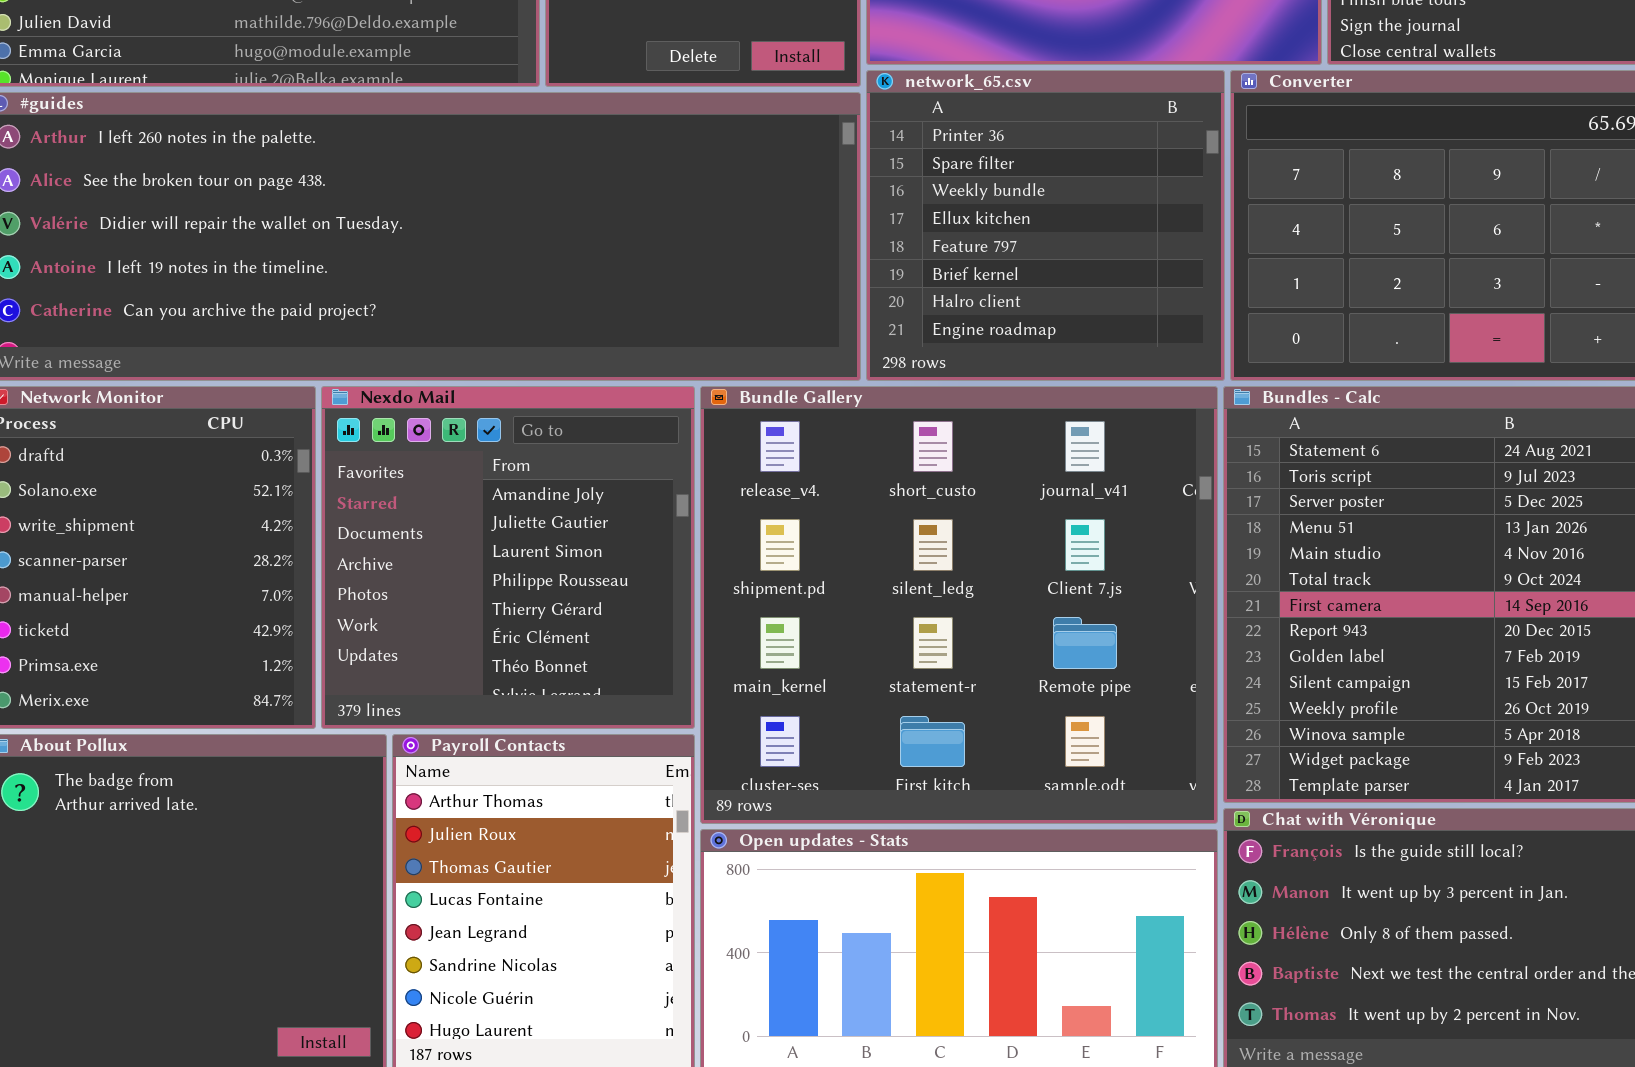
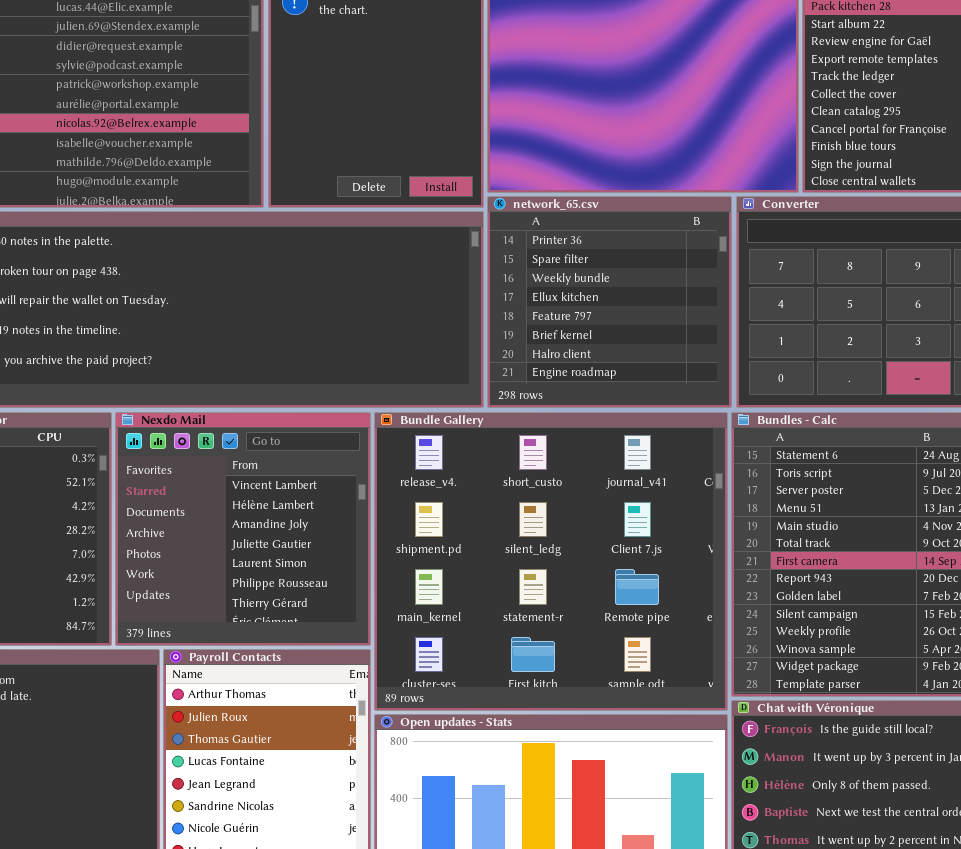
Nexdo Mail: [321,386,695,729] -> [115,412,371,646], scrolled up 2 rows

